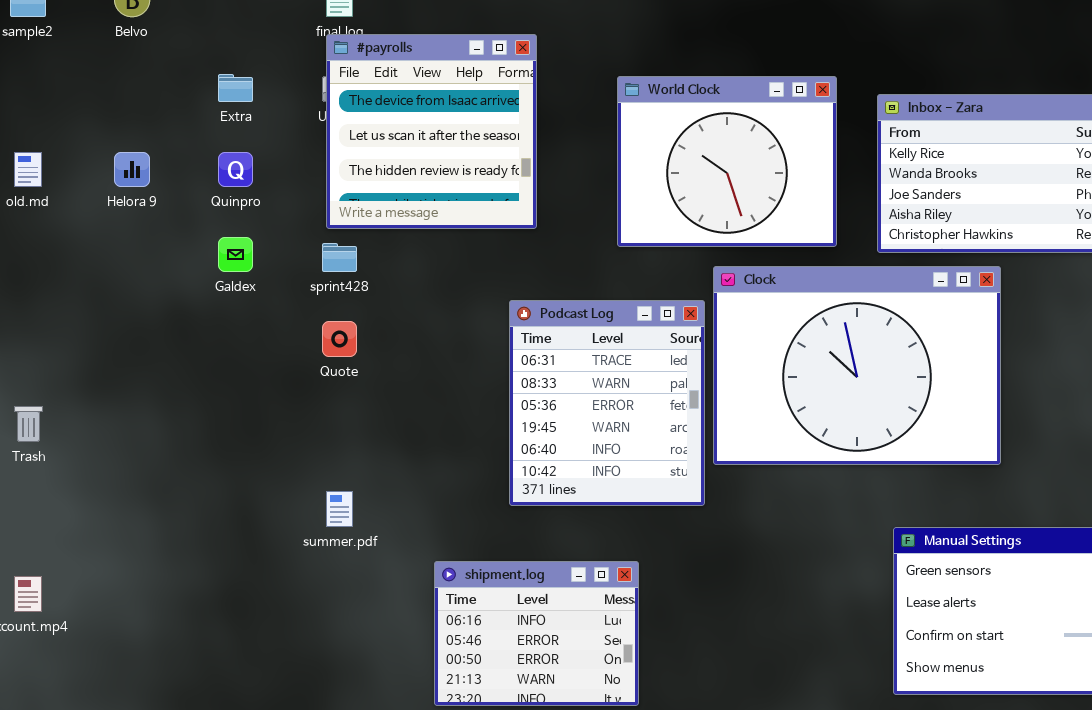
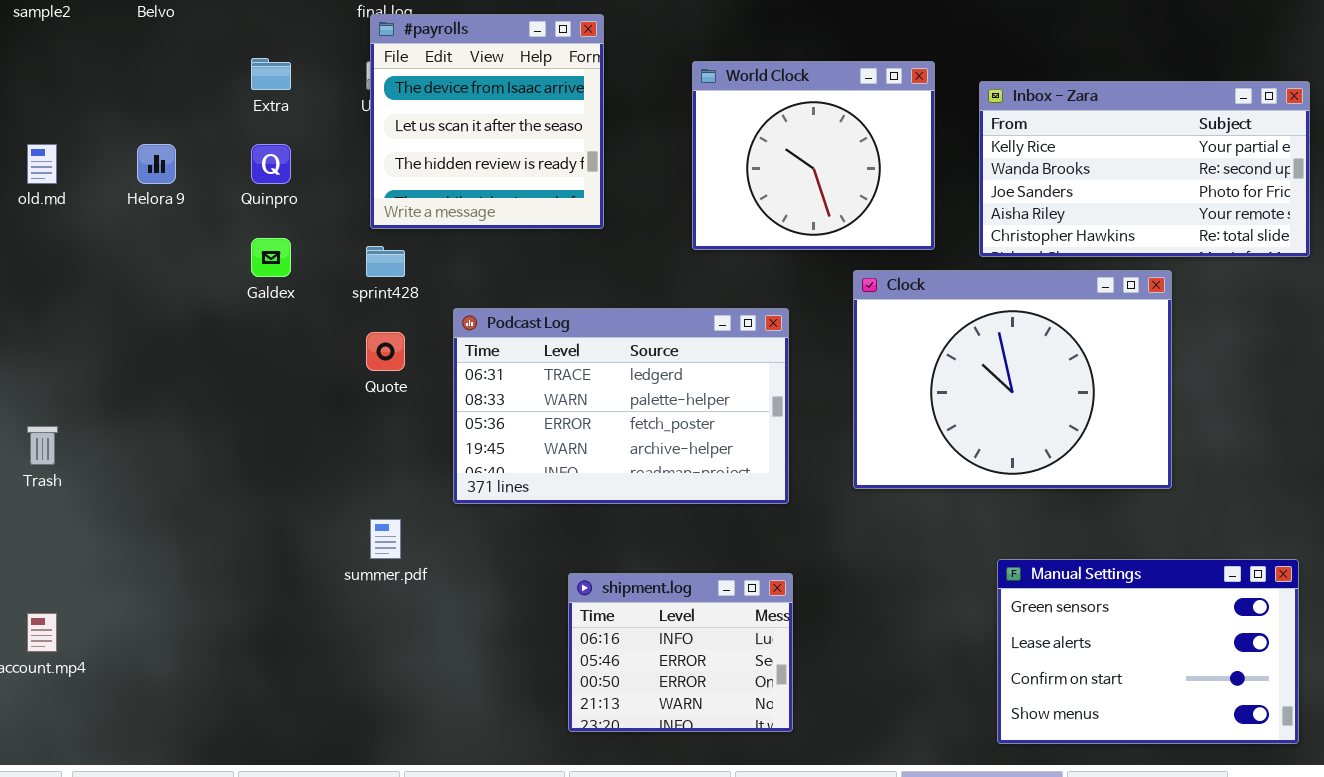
Clock: [713,266,1001,465] -> [853,270,1172,489], moved
Podcast Log: [509,300,705,506] -> [453,308,789,504], resized
shipment.log: [434,561,639,706] -> [568,573,793,732], moved

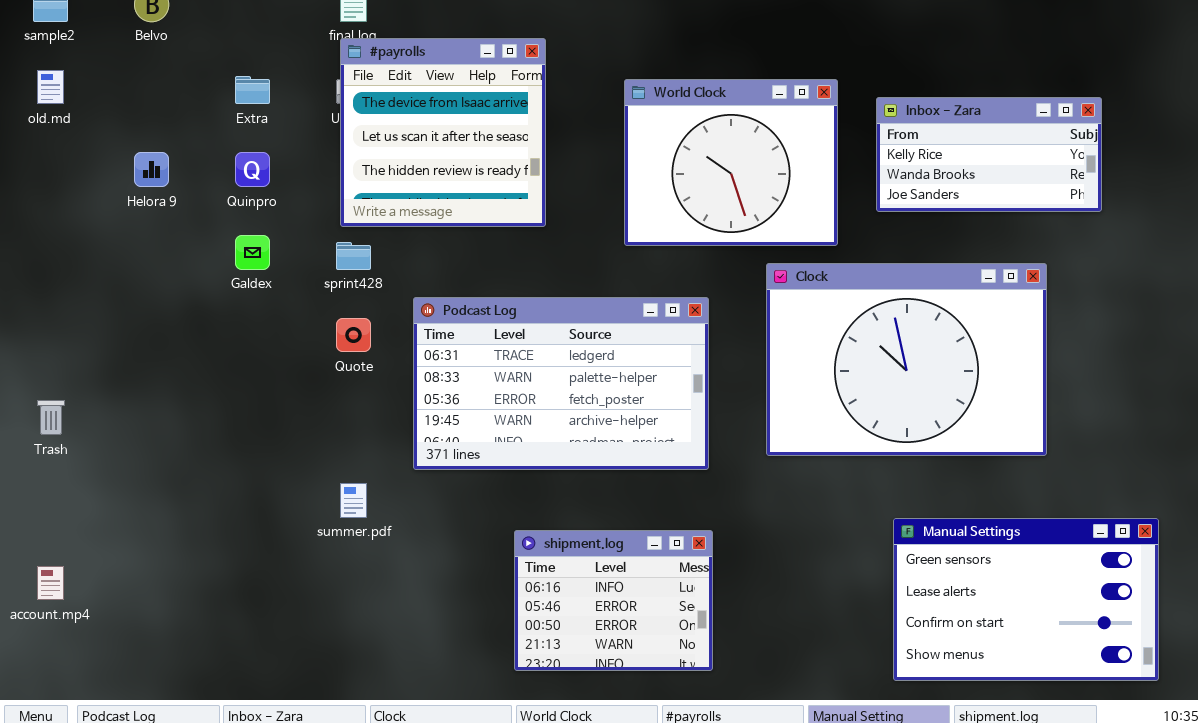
Inbox - Zara: [979,81,1310,257] -> [876,97,1102,212], resized
old.md: [27,144,57,184] -> [37,70,64,104], moved

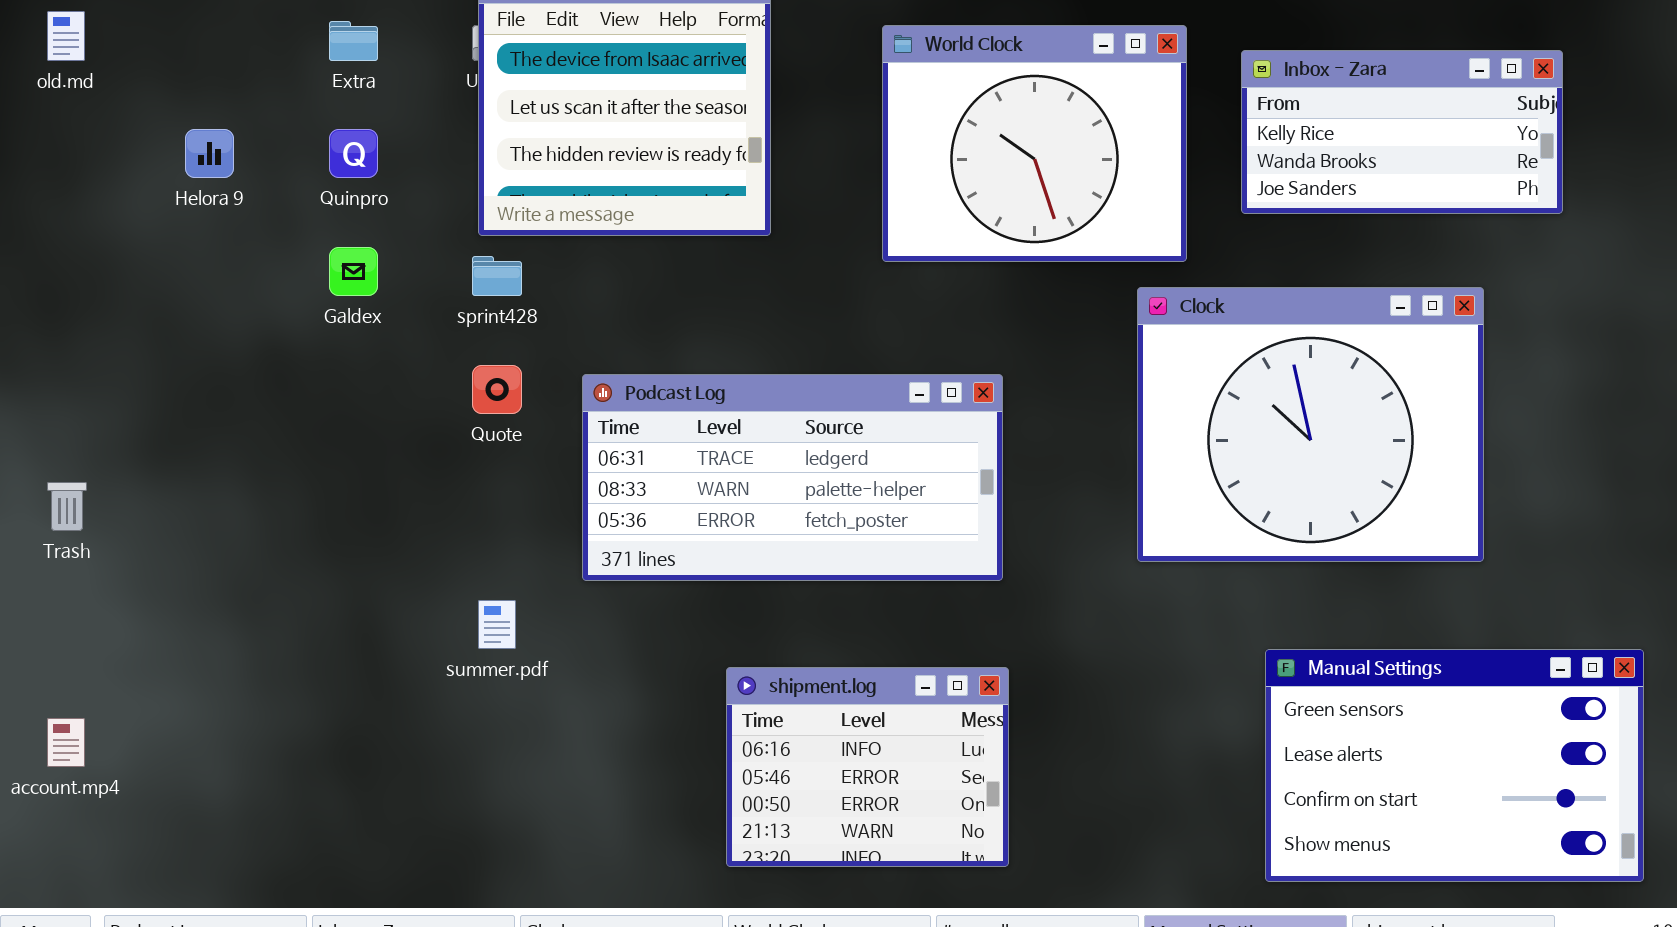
Clock: [766,263,1047,456] -> [1137,287,1484,562], resized
Podcast Log: [413,297,709,470] -> [582,374,1003,581], resized

